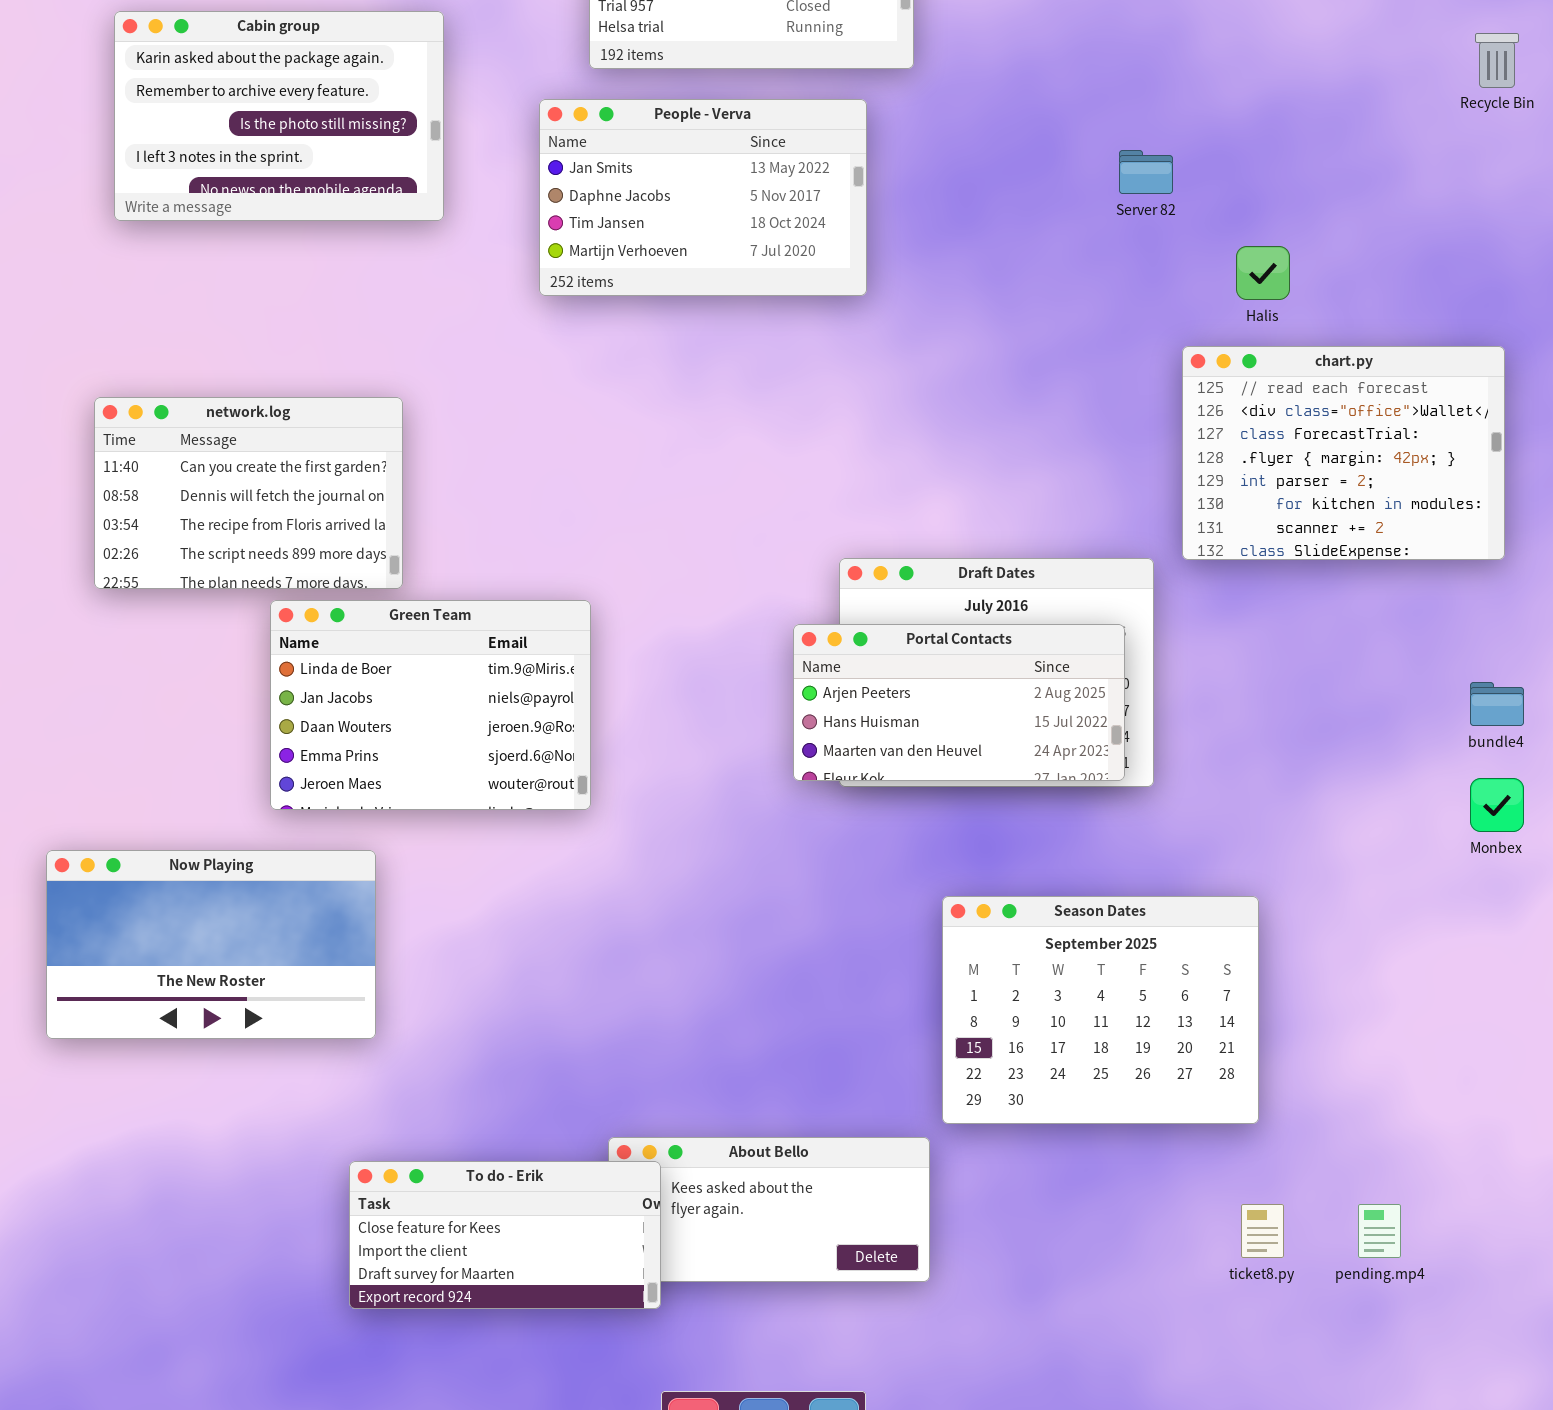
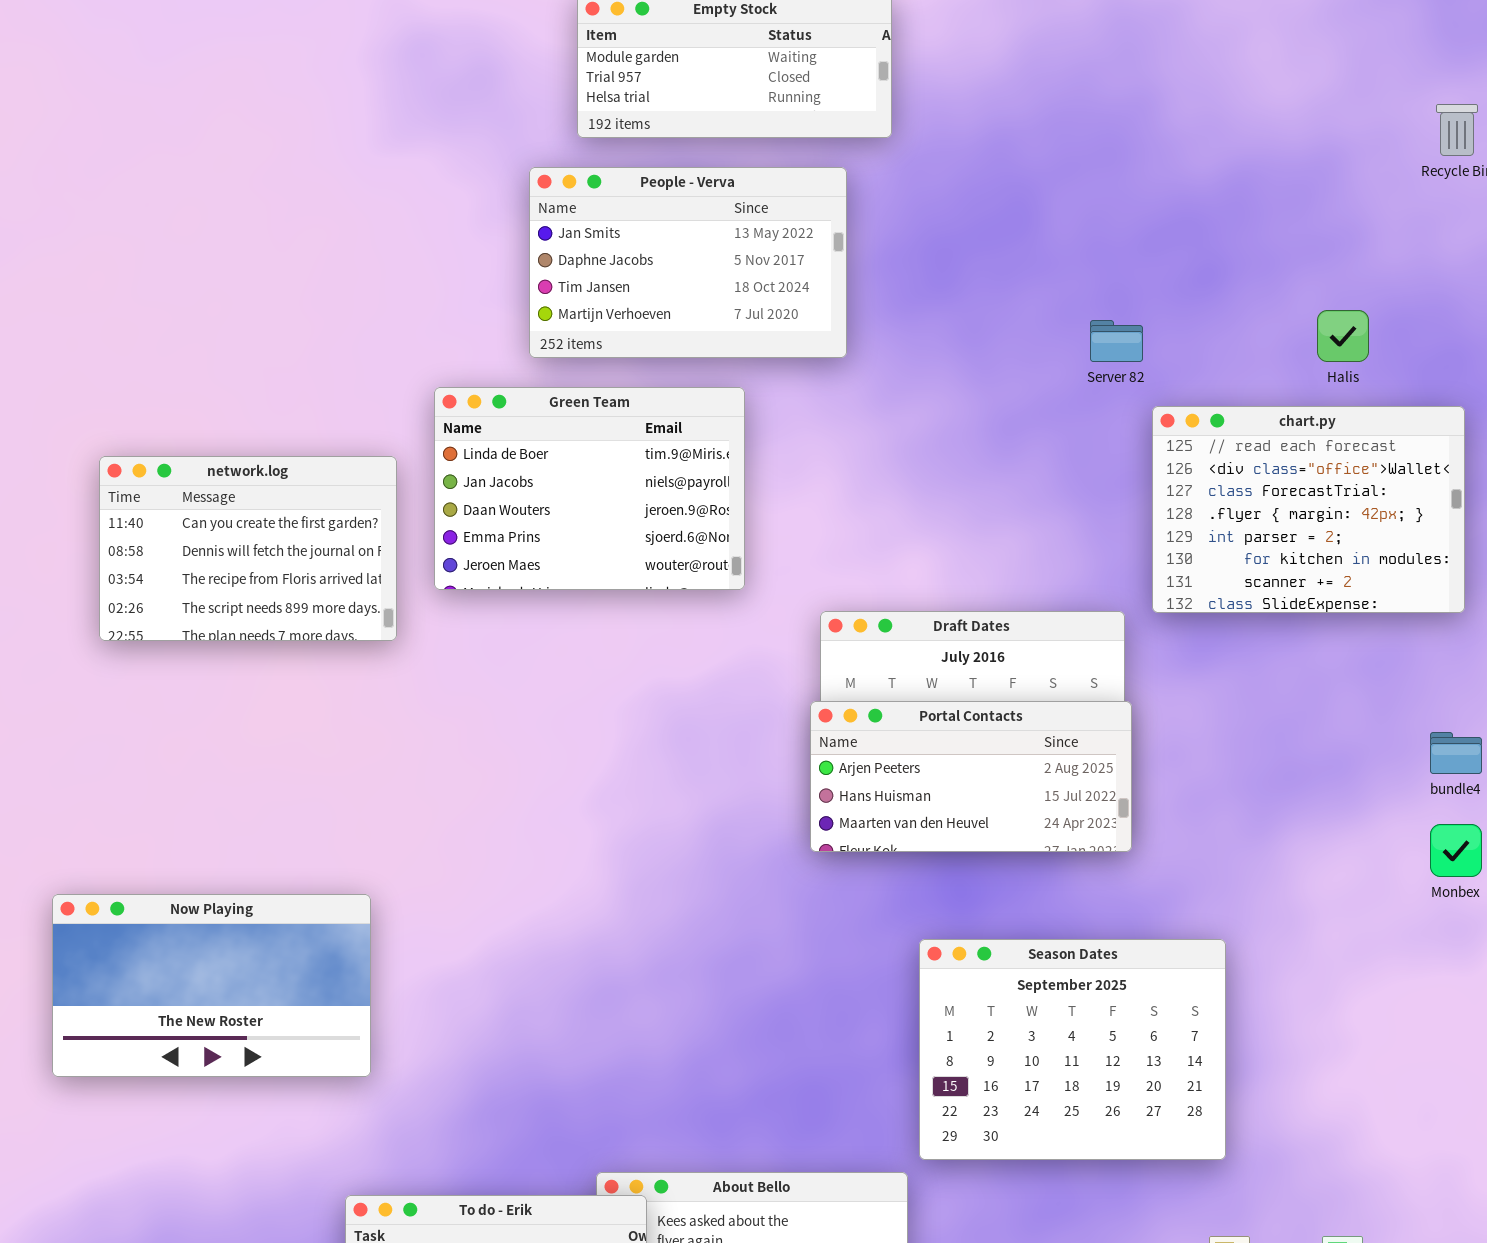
Cabin group: [114,11,444,221] -> none, closed
Server 82: [1119,150,1173,194] -> [1090,320,1143,362], moved
Halis: [1236,246,1290,300] -> [1317,310,1369,362], moved
Green Team: [270,600,591,810] -> [434,387,745,590], moved
Portal Contacts: [793,624,1125,781] -> [810,701,1132,852], moved

